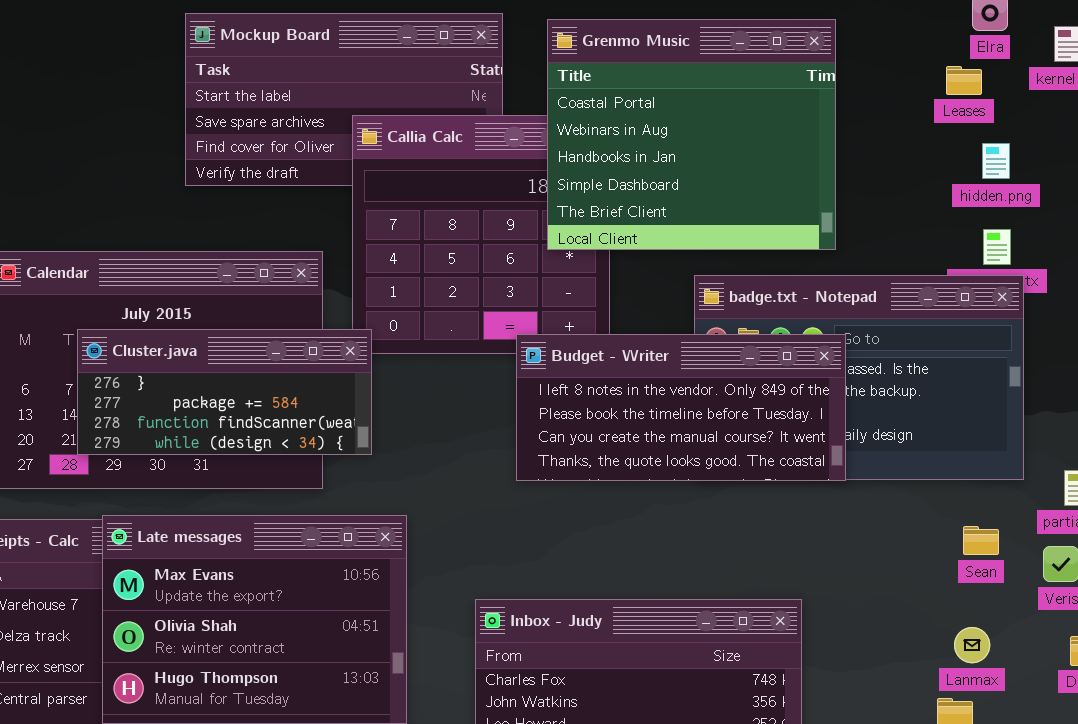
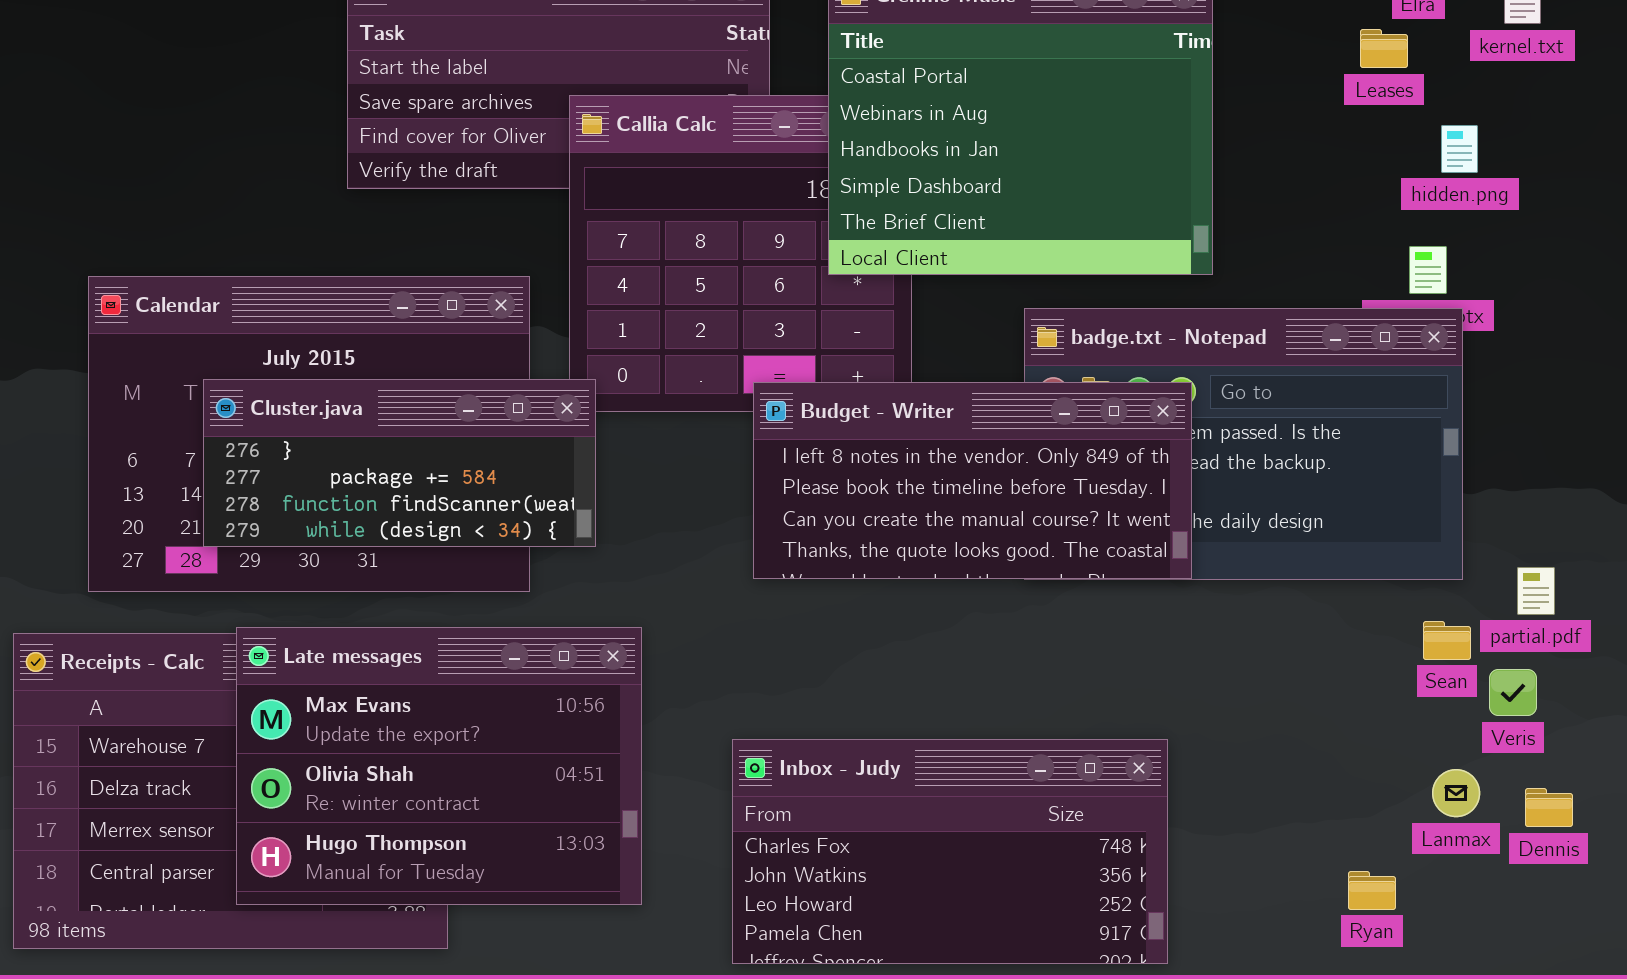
hidden.png: [982,143,1010,179] -> [1441,125,1478,173], moved
Budget - Writer: [516,334,846,481] -> [753,382,1192,579], moved
Sean: [963,526,999,555] -> [1423,621,1471,660], moved
Lanmax: [954,627,990,663] -> [1432,769,1480,817], moved

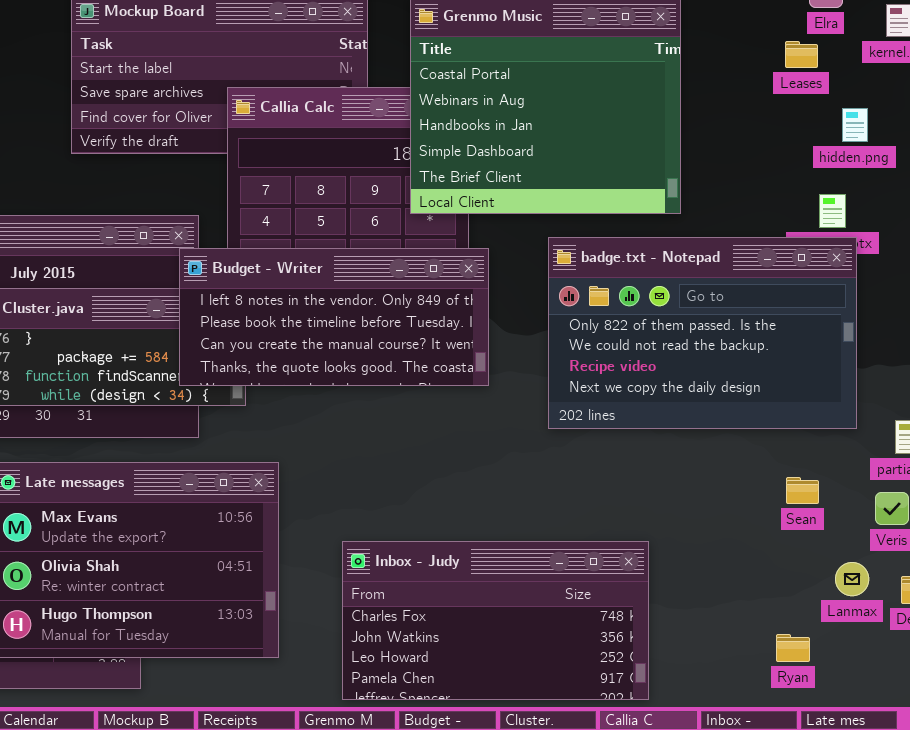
Budget - Writer: [753,382,1192,579] -> [179,248,489,386], moved
Sean: [1423,621,1471,660] -> [786,477,819,504], moved

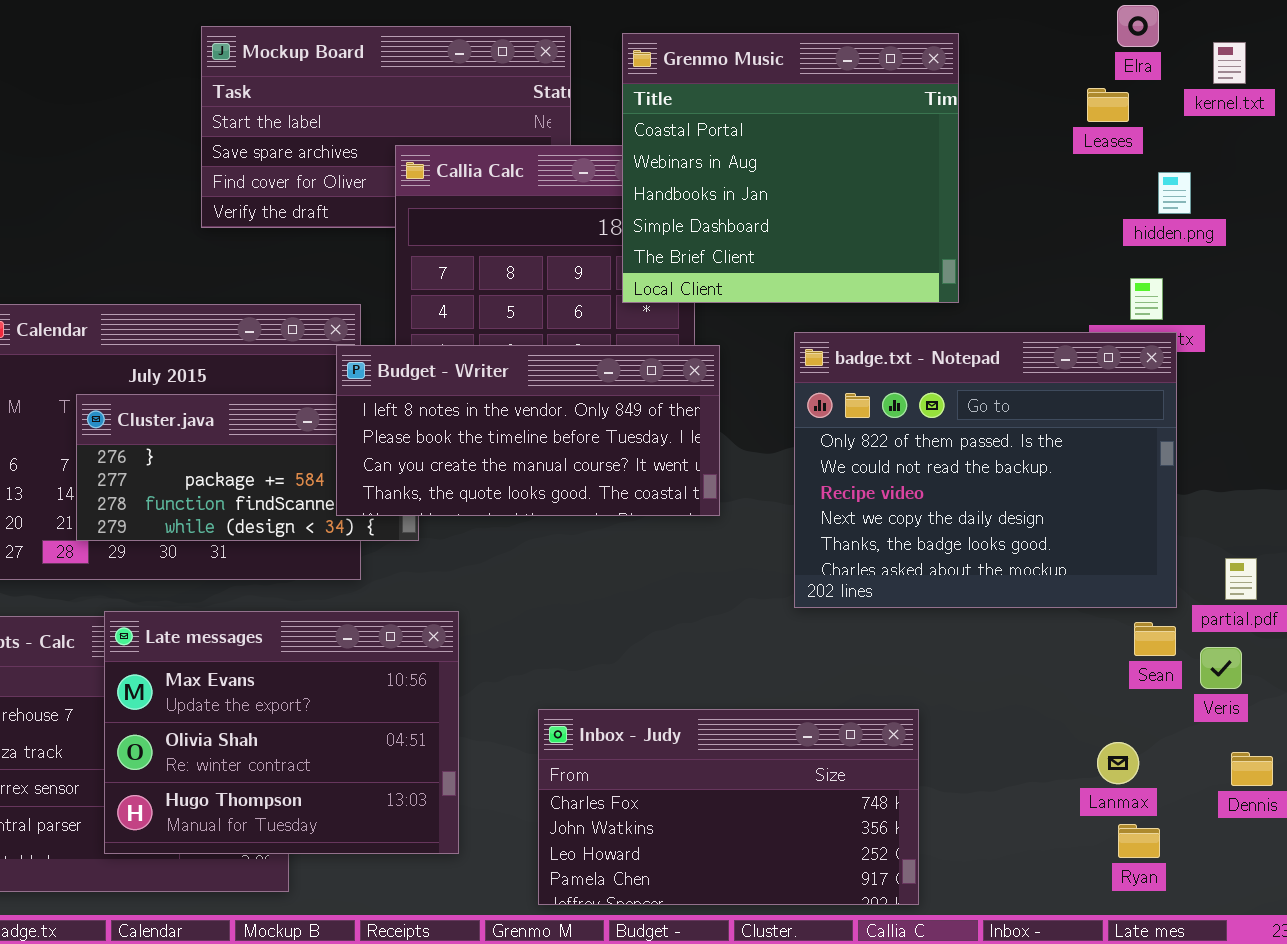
badge.txt - Notepad: [548,237,857,429] -> [794,332,1177,608], resized
Sean: [786,477,819,504] -> [1134,622,1176,656], moved
Lanmax: [835,562,869,596] -> [1097,742,1139,784], moved
Ryan: [776,634,810,662] -> [1118,824,1160,858], moved

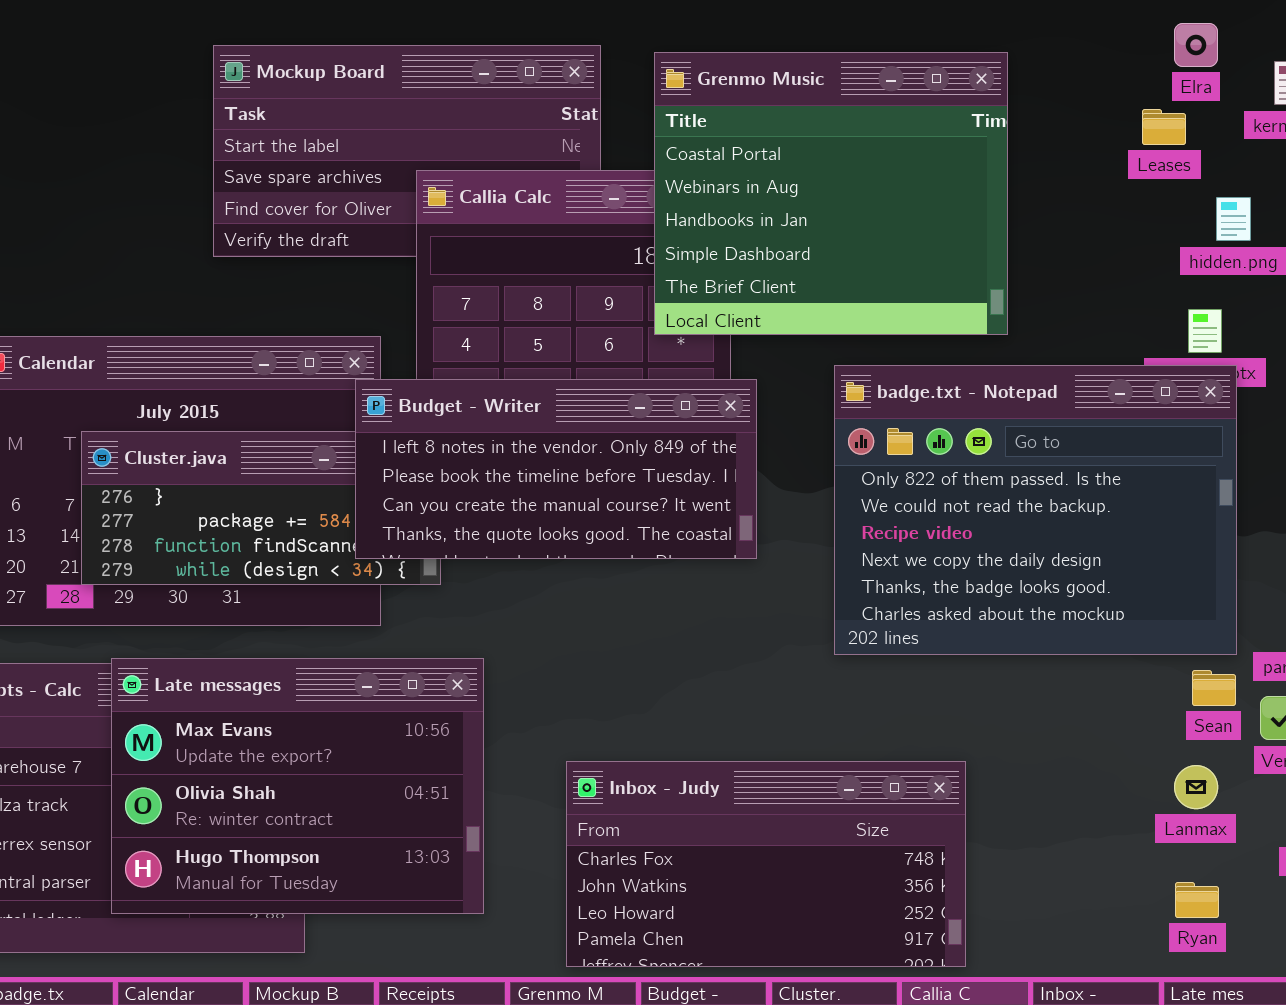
Lanmax: [1097,742,1139,784] -> [1174,765,1218,809], moved

